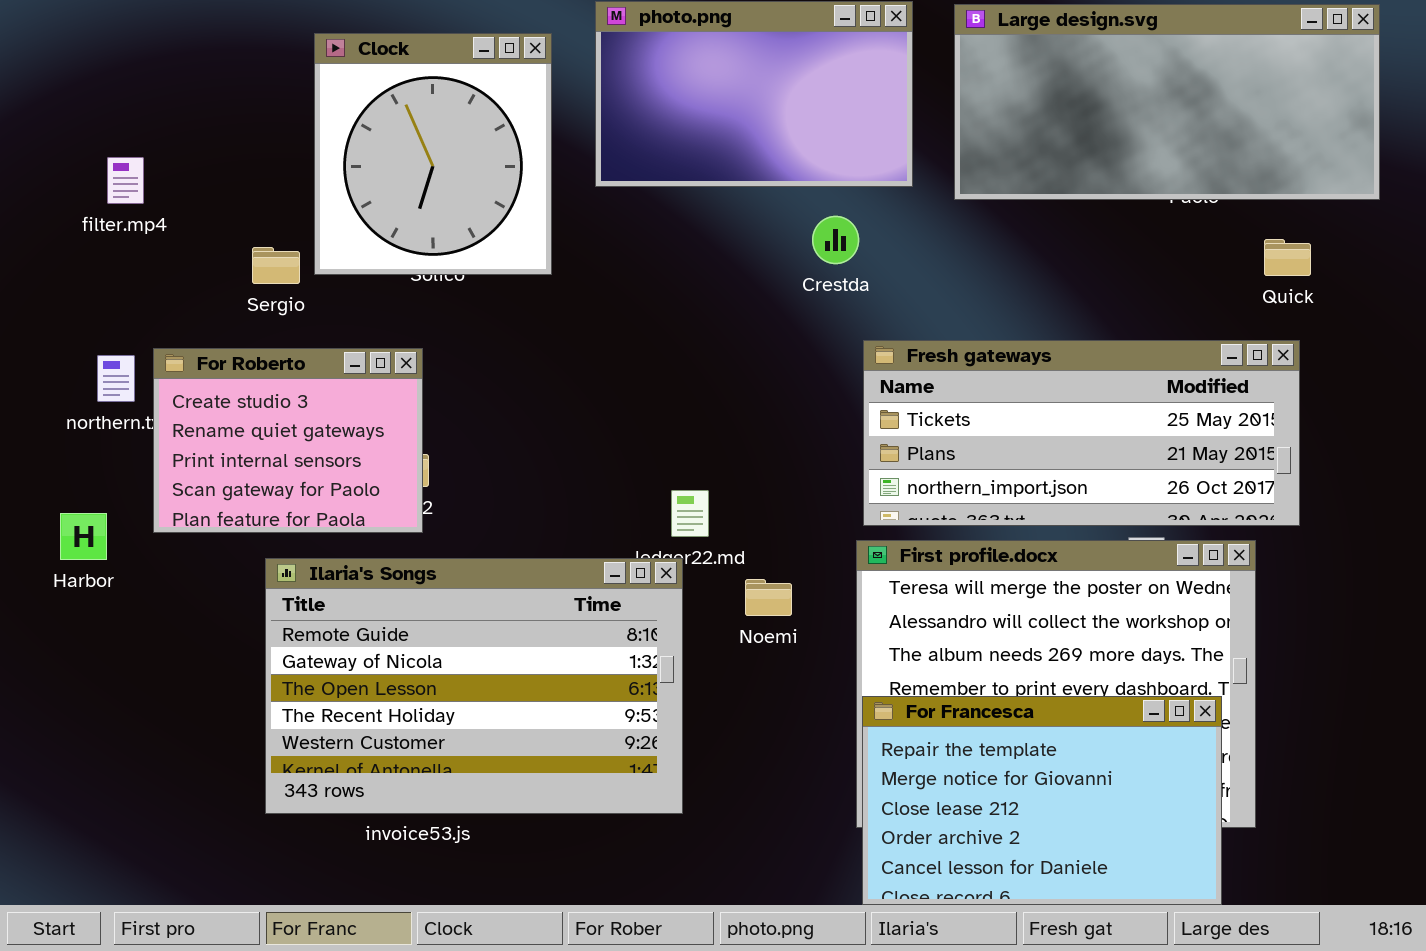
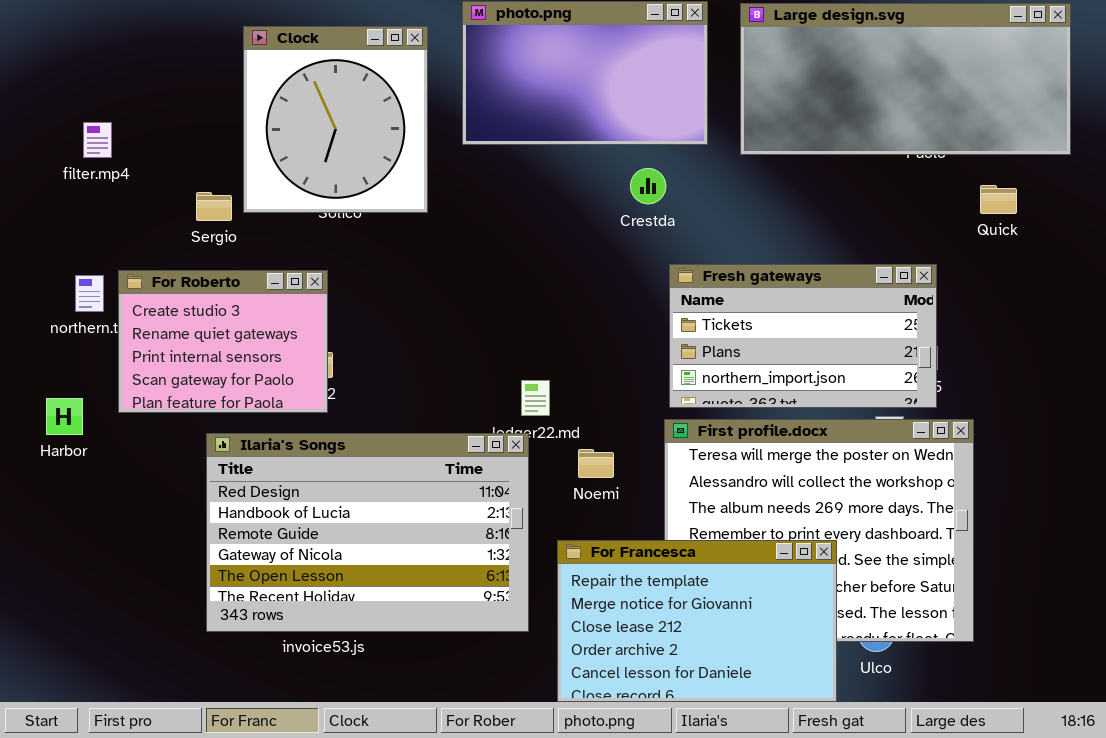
Fresh gateways: [863,340,1300,526] -> [669,264,937,408], resized
Ilaria's Songs: [265,558,683,814] -> [206,433,529,632], scrolled up 2 rows
For Francesca: [862,696,1222,905] -> [557,540,837,702], moved

